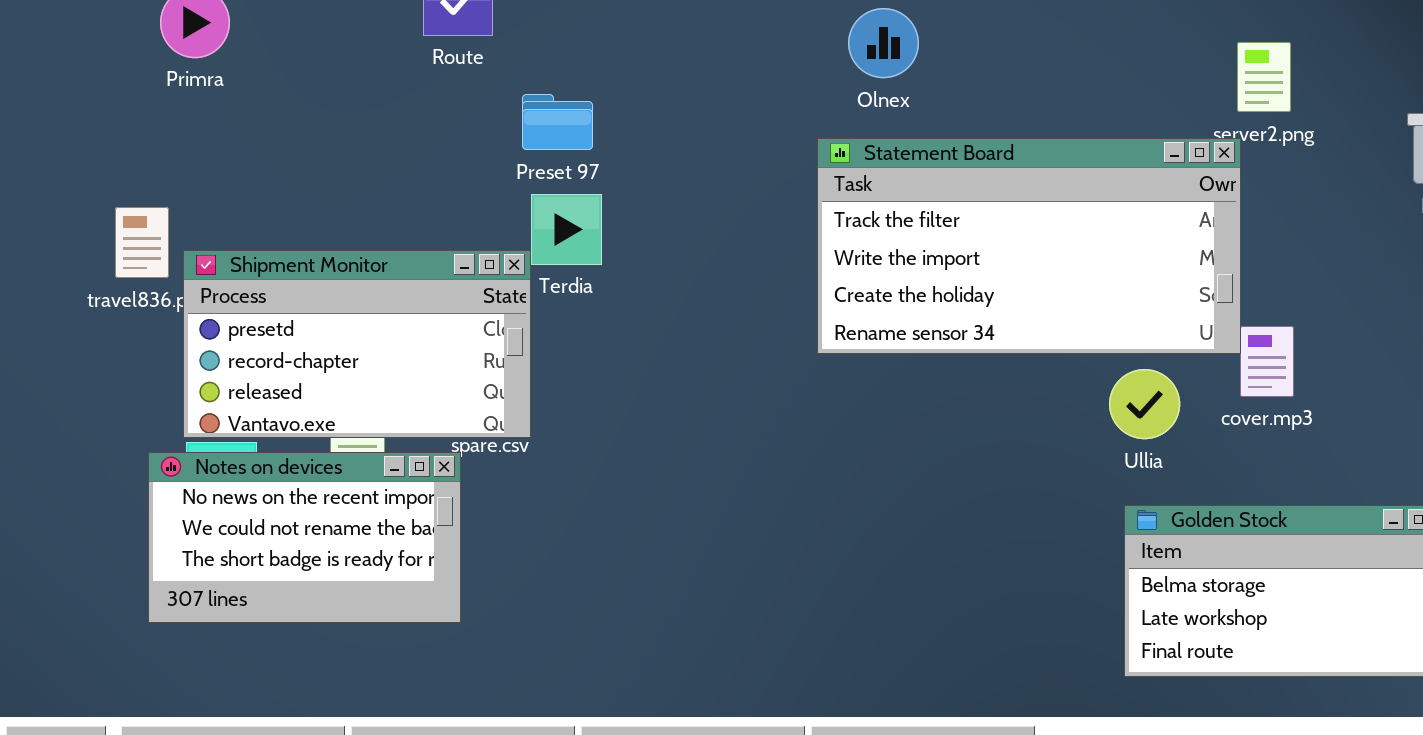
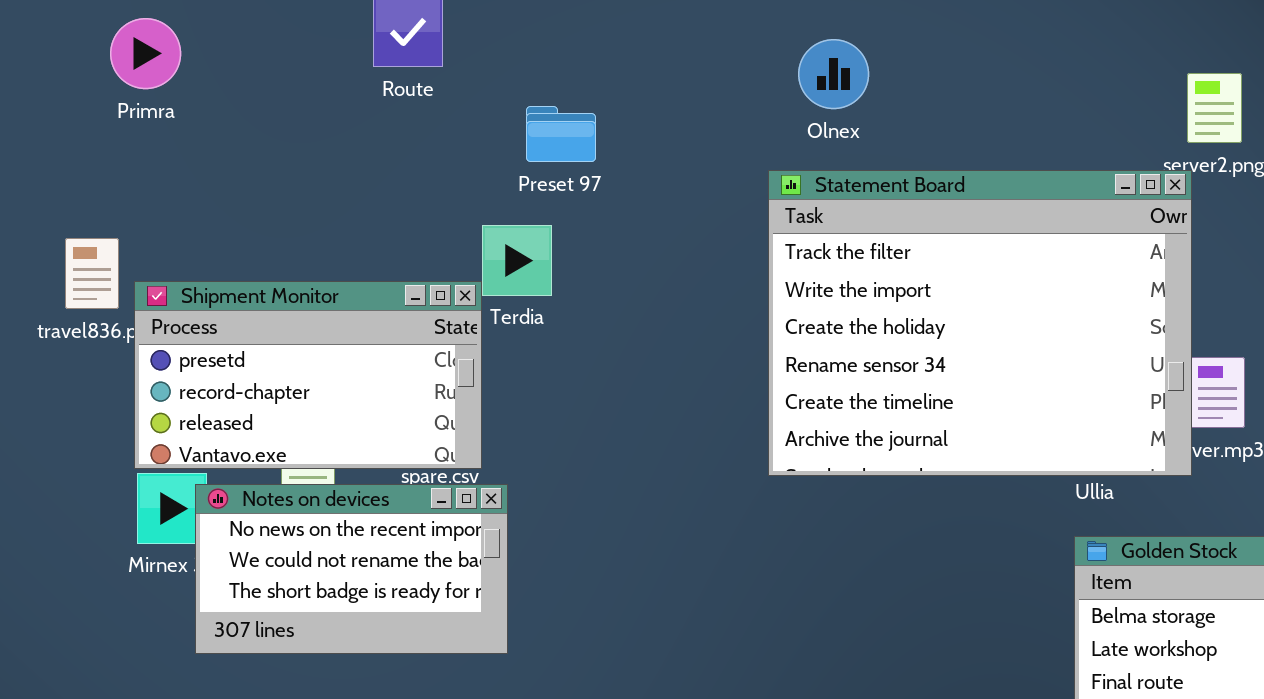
Preset 97: [522,94,593,150] -> [526,106,596,162], moved
Statement Board: [817,138,1241,354] -> [768,170,1192,476], resized
Notes on devices: [148,452,461,623] -> [195,484,508,654], moved

